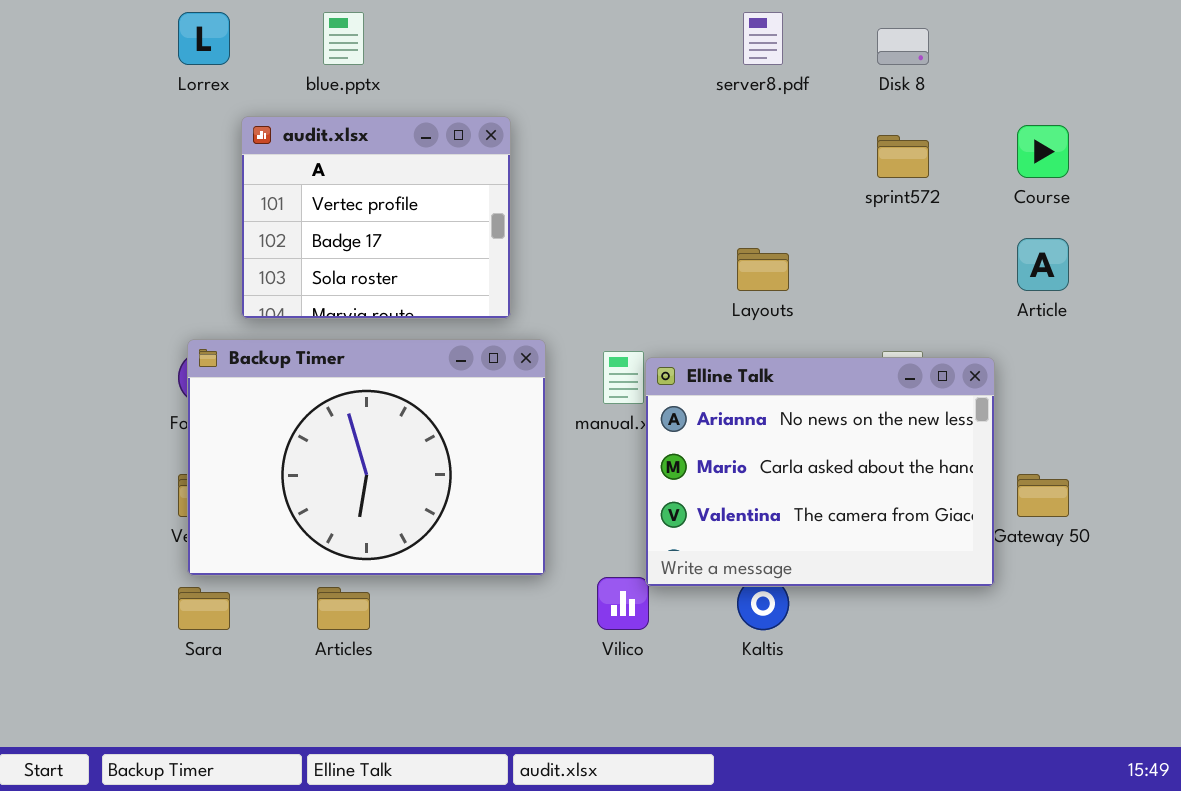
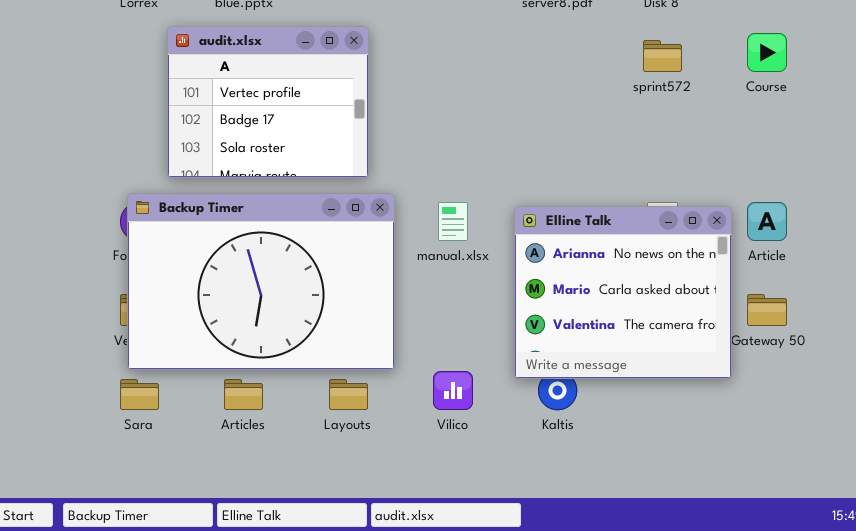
Article: [1017,238,1069,291] -> [747,202,787,241], moved
Layouts: [737,248,789,291] -> [329,379,368,410], moved
Elline Talk: [645,357,995,587] -> [514,206,732,379], resized

